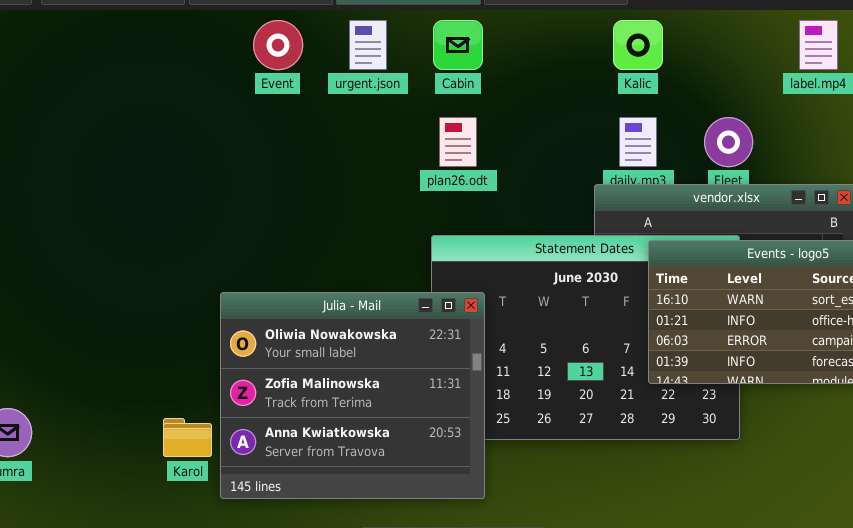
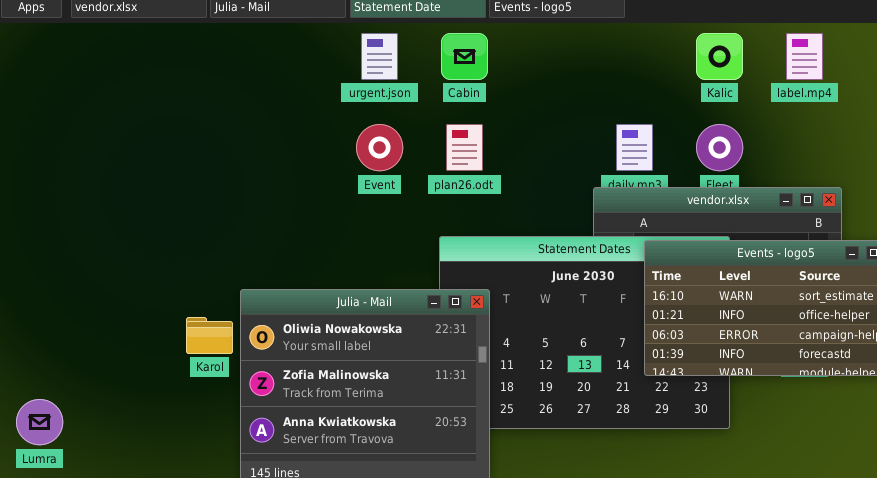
Event: [253,20,303,70] -> [356,124,403,171], moved
Kalic: [613,20,663,70] -> [696,33,743,80], moved
Karol: [163,418,212,457] -> [186,317,233,354], moved

